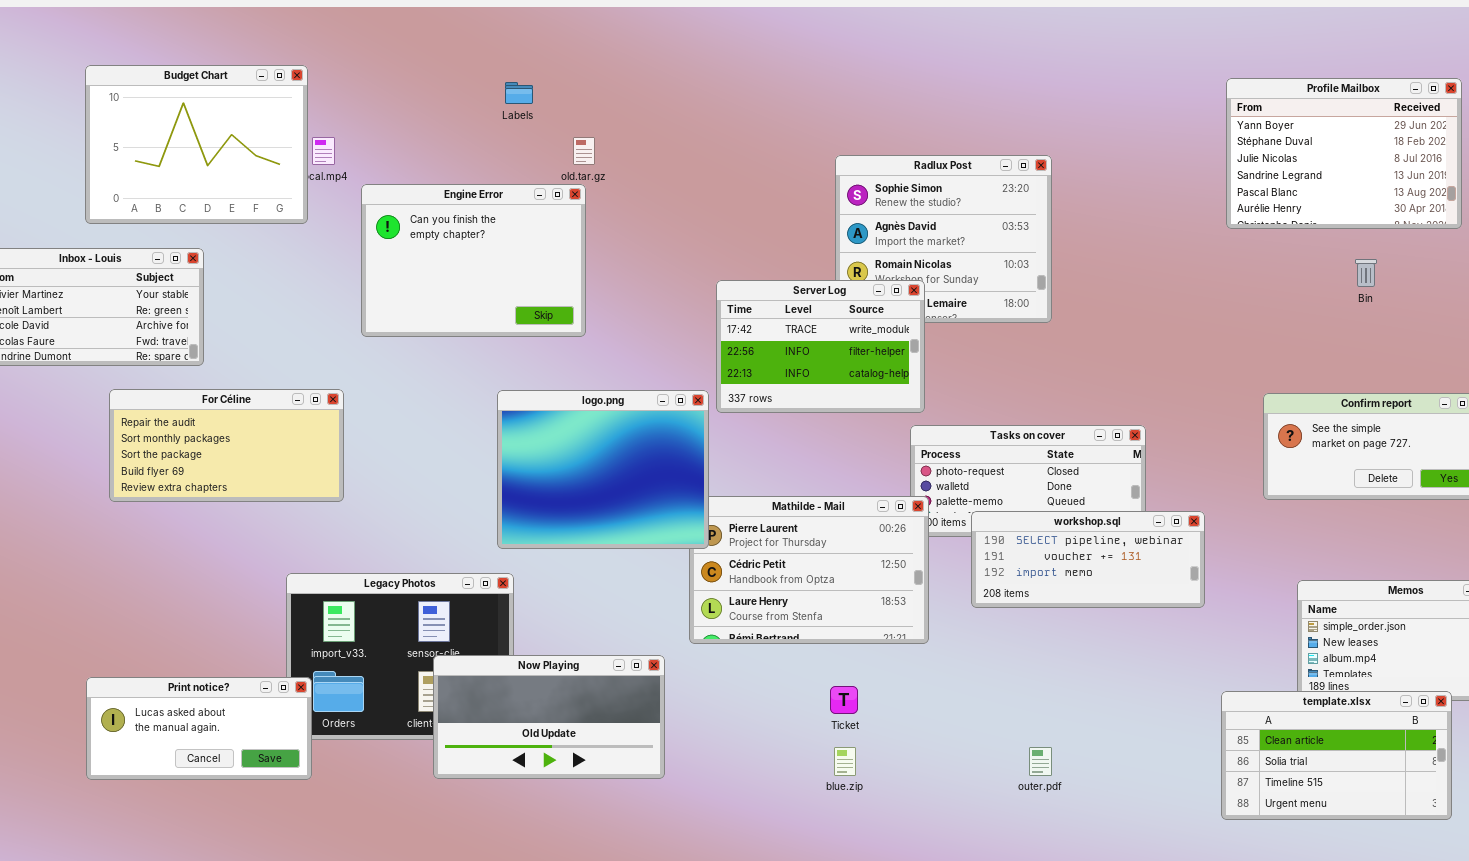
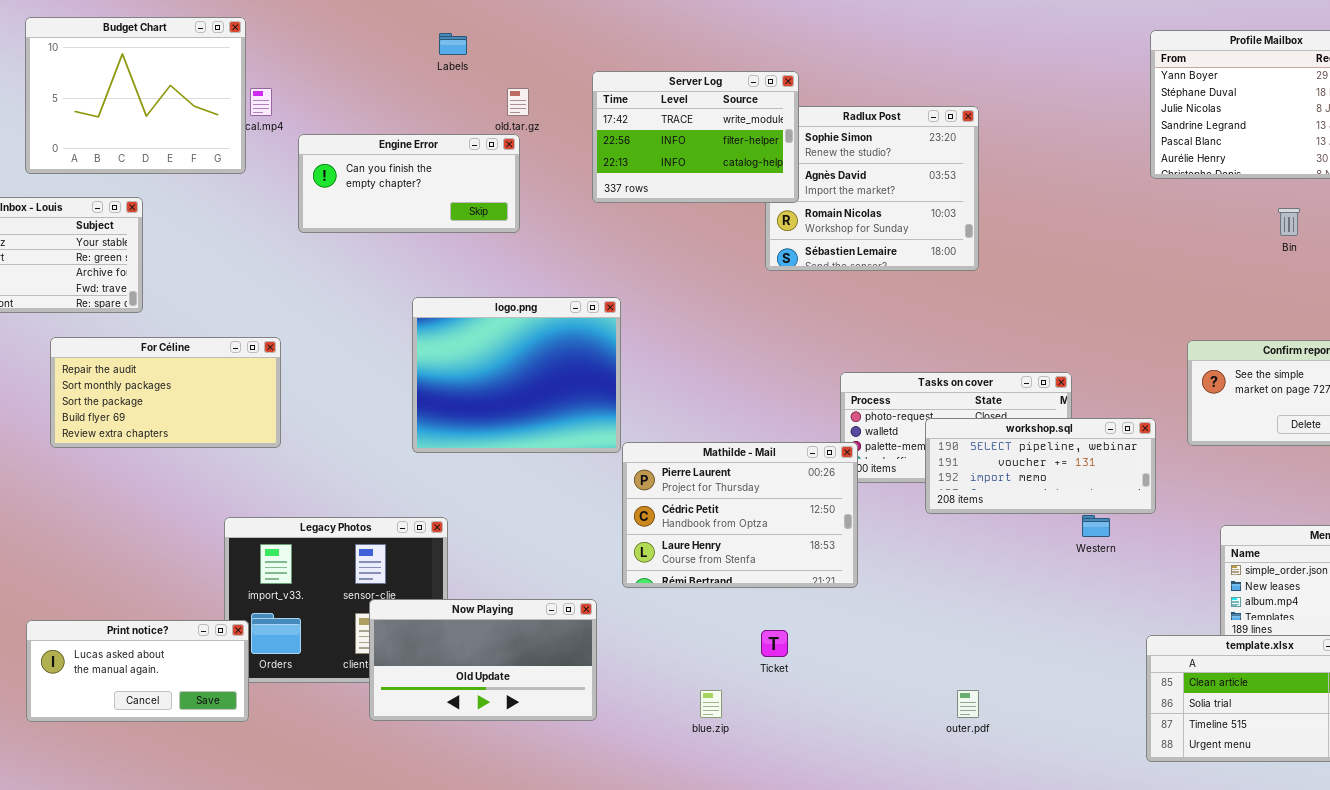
Engine Error: [361,184,586,337] -> [298,134,520,233], resized
Server Log: [716,280,925,413] -> [592,71,799,203], moved
logo.png: [497,390,709,549] -> [412,297,621,453], moved
workshop.sql: [971,511,1205,608] -> [925,418,1156,514], moved
blue.zip: [834,747,856,776] -> [700,690,722,718], moved

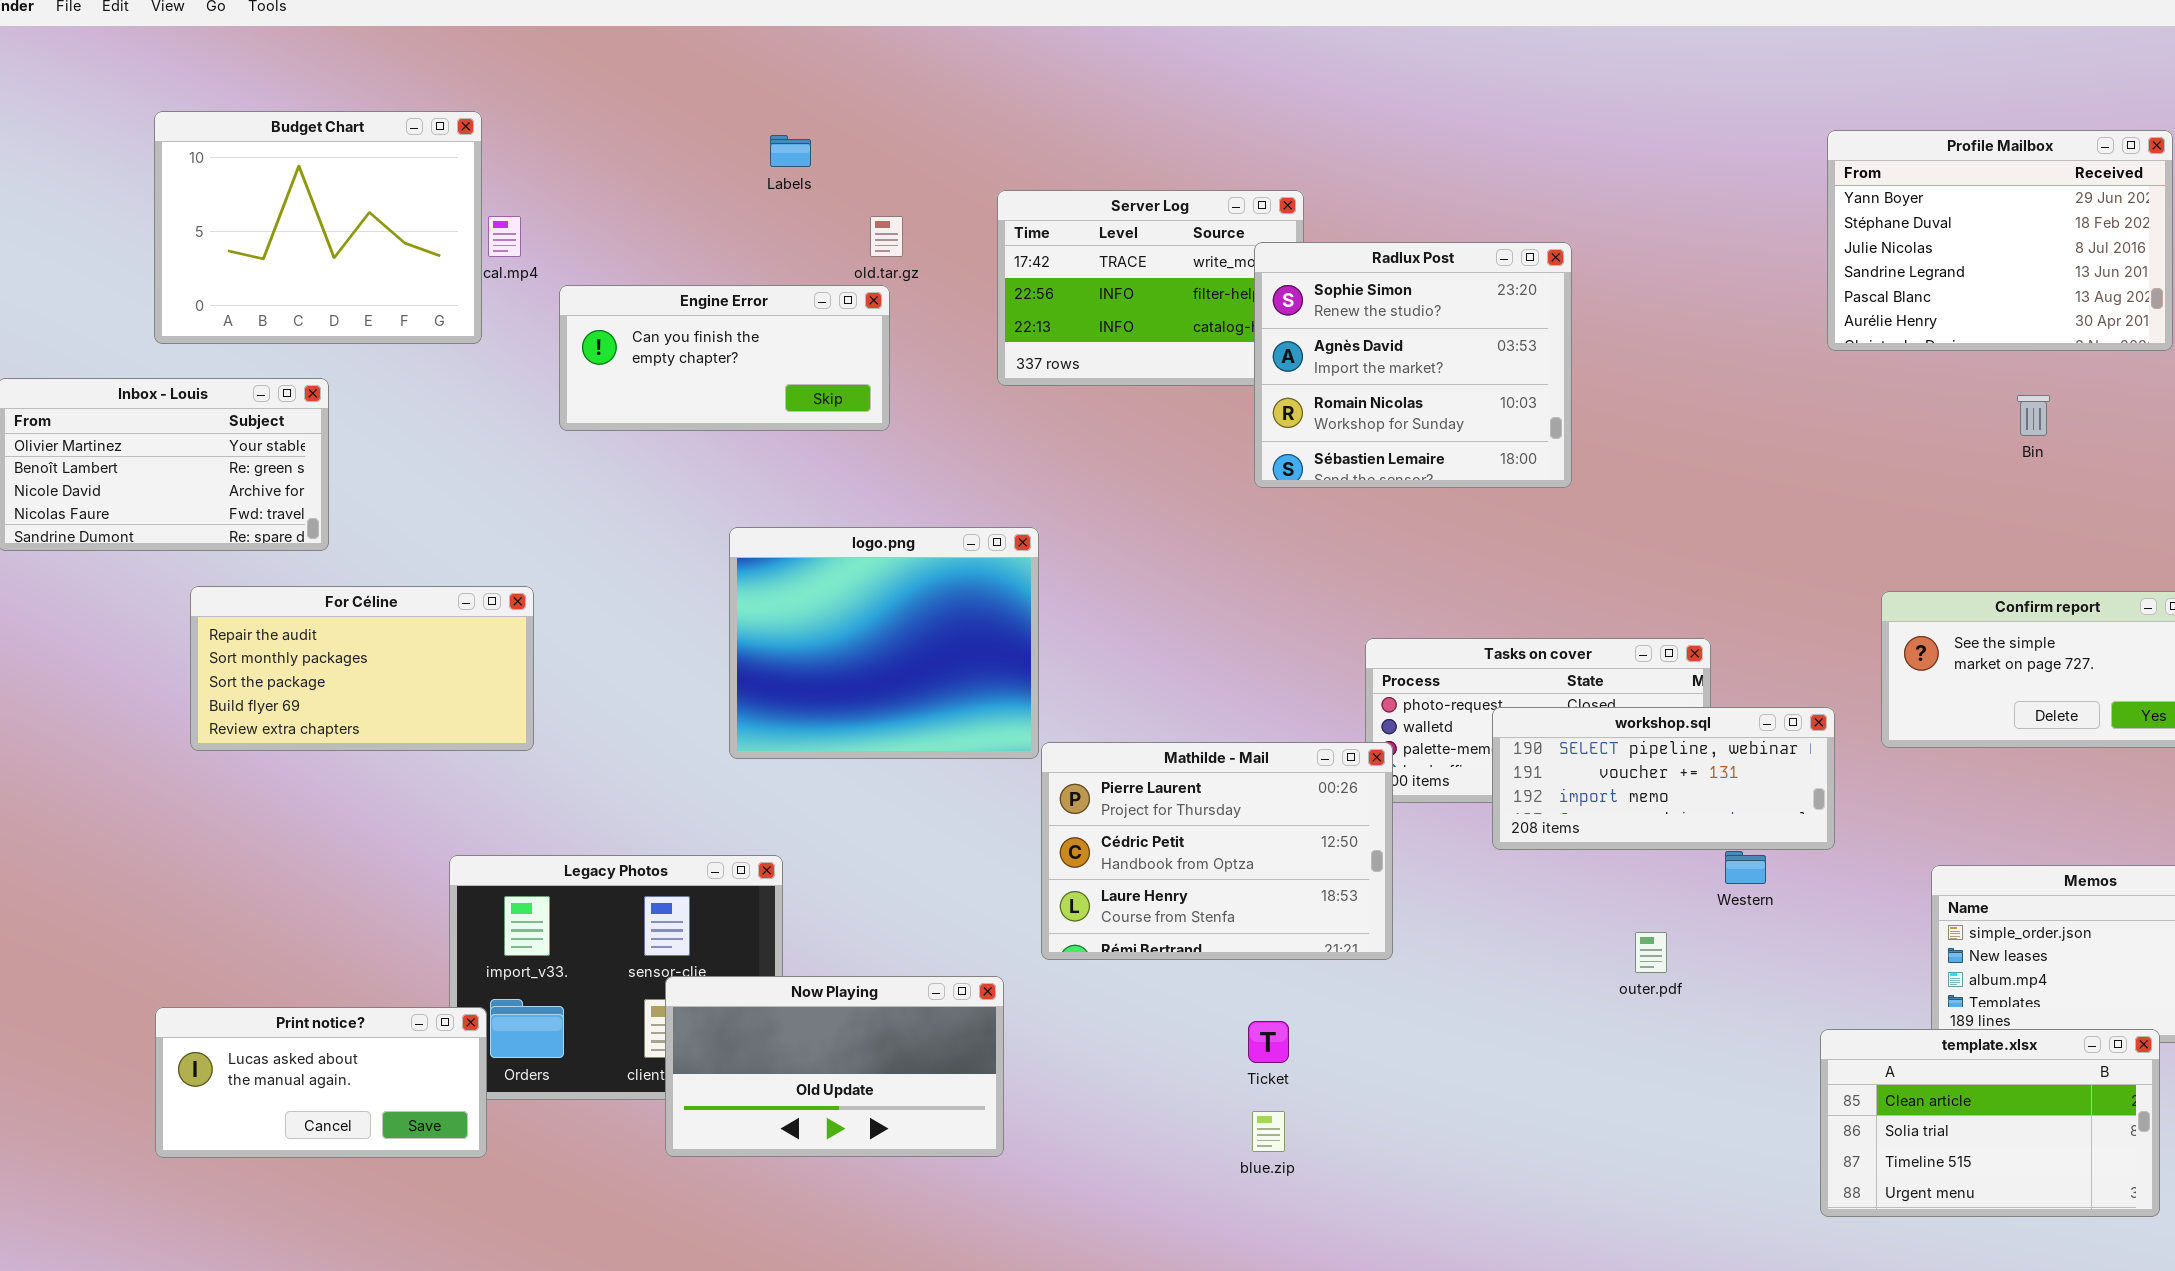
Radlux Post: [765,106,979,271] -> [1254,242,1572,488], raised
blue.zip: [700,690,722,718] -> [1252,1111,1285,1152], moved
outer.pdf: [957,690,979,718] -> [1635,932,1667,973], moved

